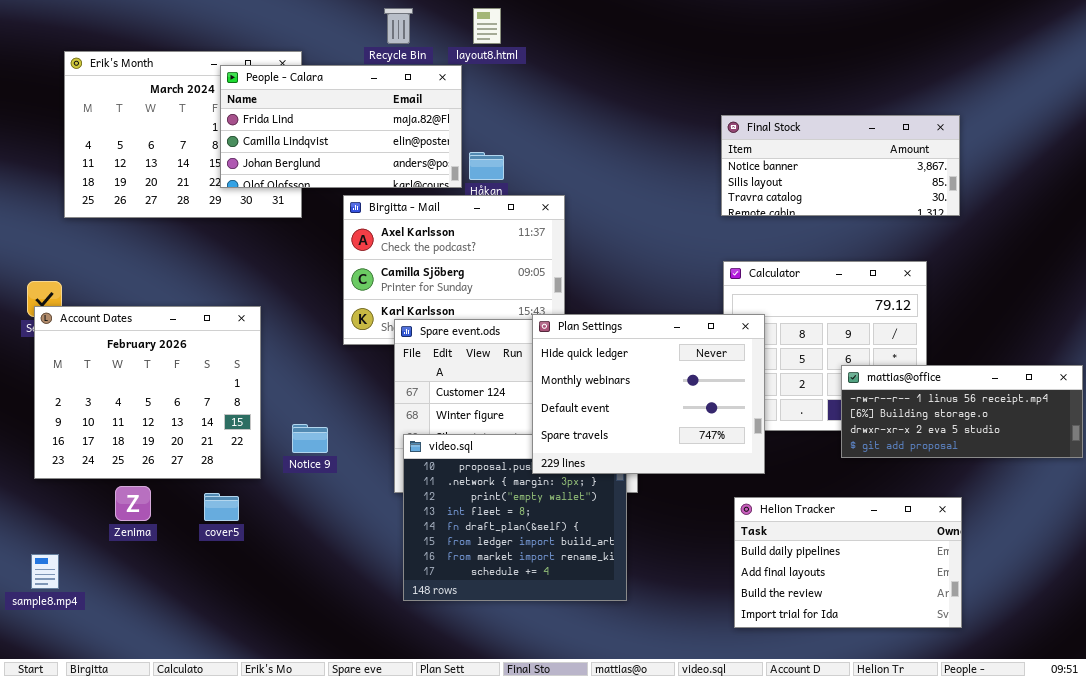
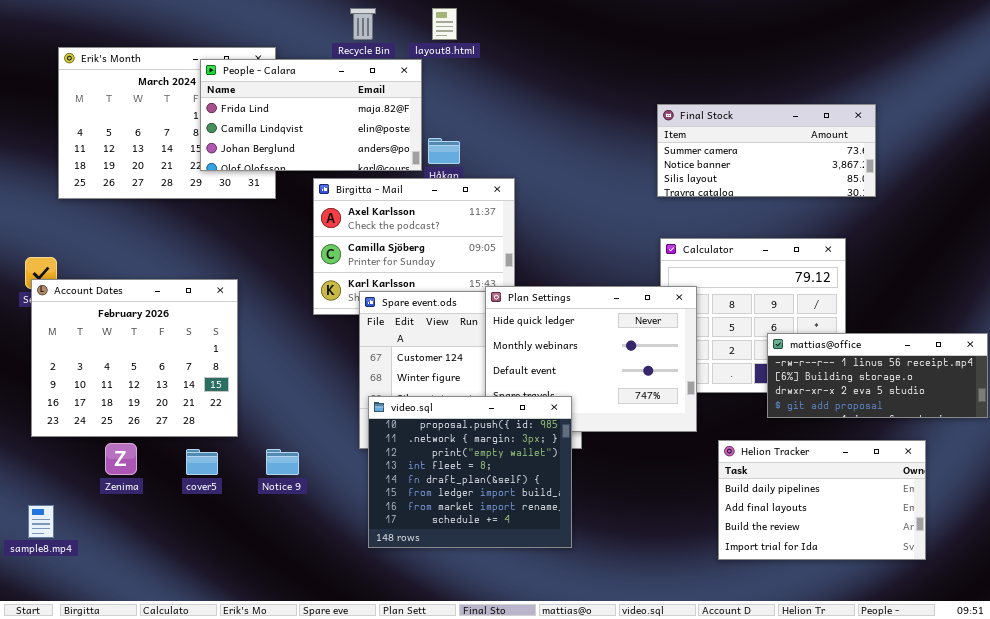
Final Stock: [721,115,960,216] -> [657,104,876,197], scrolled up 1 row
Notice 9: [292,424,328,453] -> [266,449,299,475], moved
video.sql: [403,434,627,601] -> [368,396,572,548], raised
Helion Tracker: [734,497,962,628] -> [718,440,926,560], moved

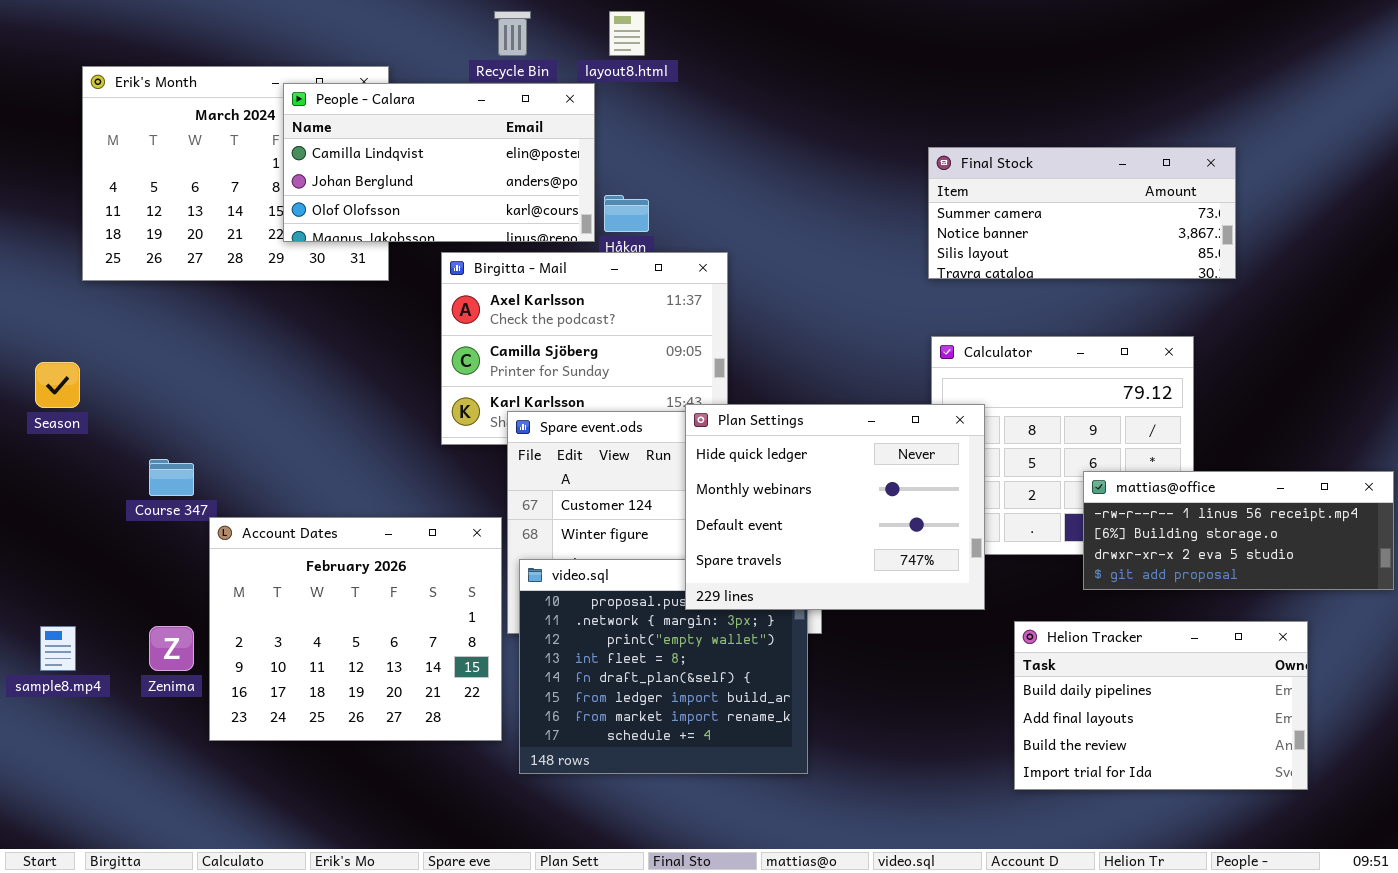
People - Calara: [200,59,422,171] -> [283,83,595,242], scrolled down 1 row
Account Dates: [31,279,238,437] -> [209,517,502,741], moved
Plan Settings: [485,286,697,432] -> [685,404,985,610], raised
sample8.mp4: [28,505,54,538] -> [40,626,76,671], moved

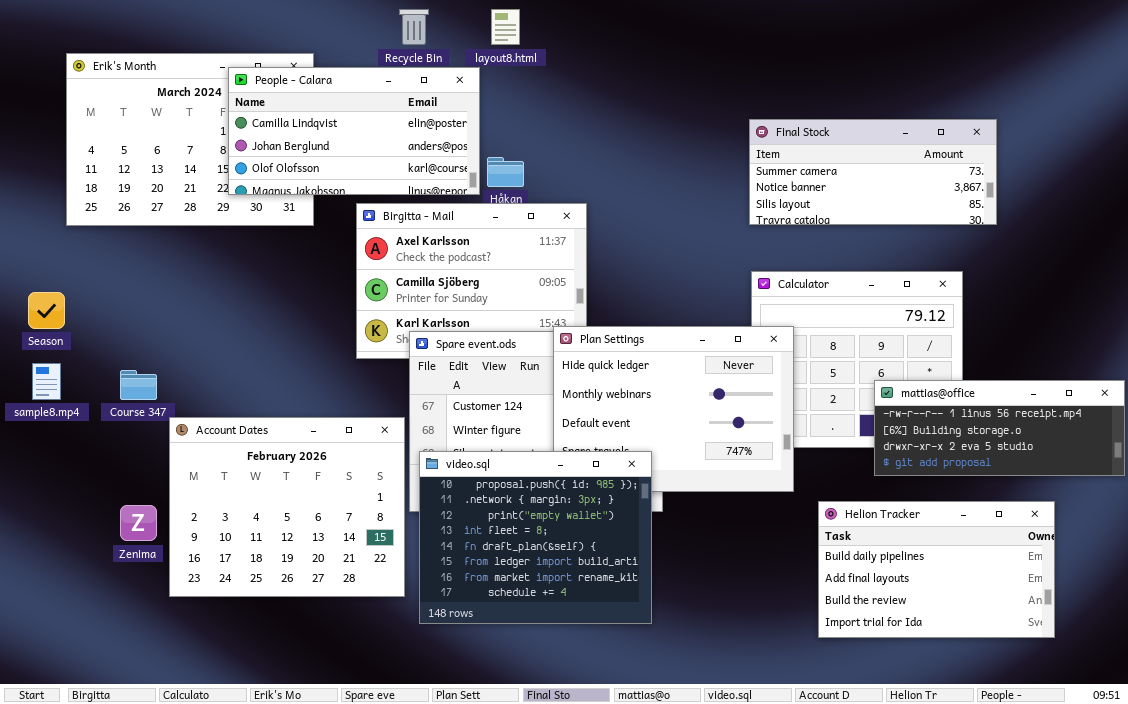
video.sql: [519,559,808,774] -> [419,451,652,624], raised
sample8.mp4: [40,626,76,671] -> [32,363,61,400], moved

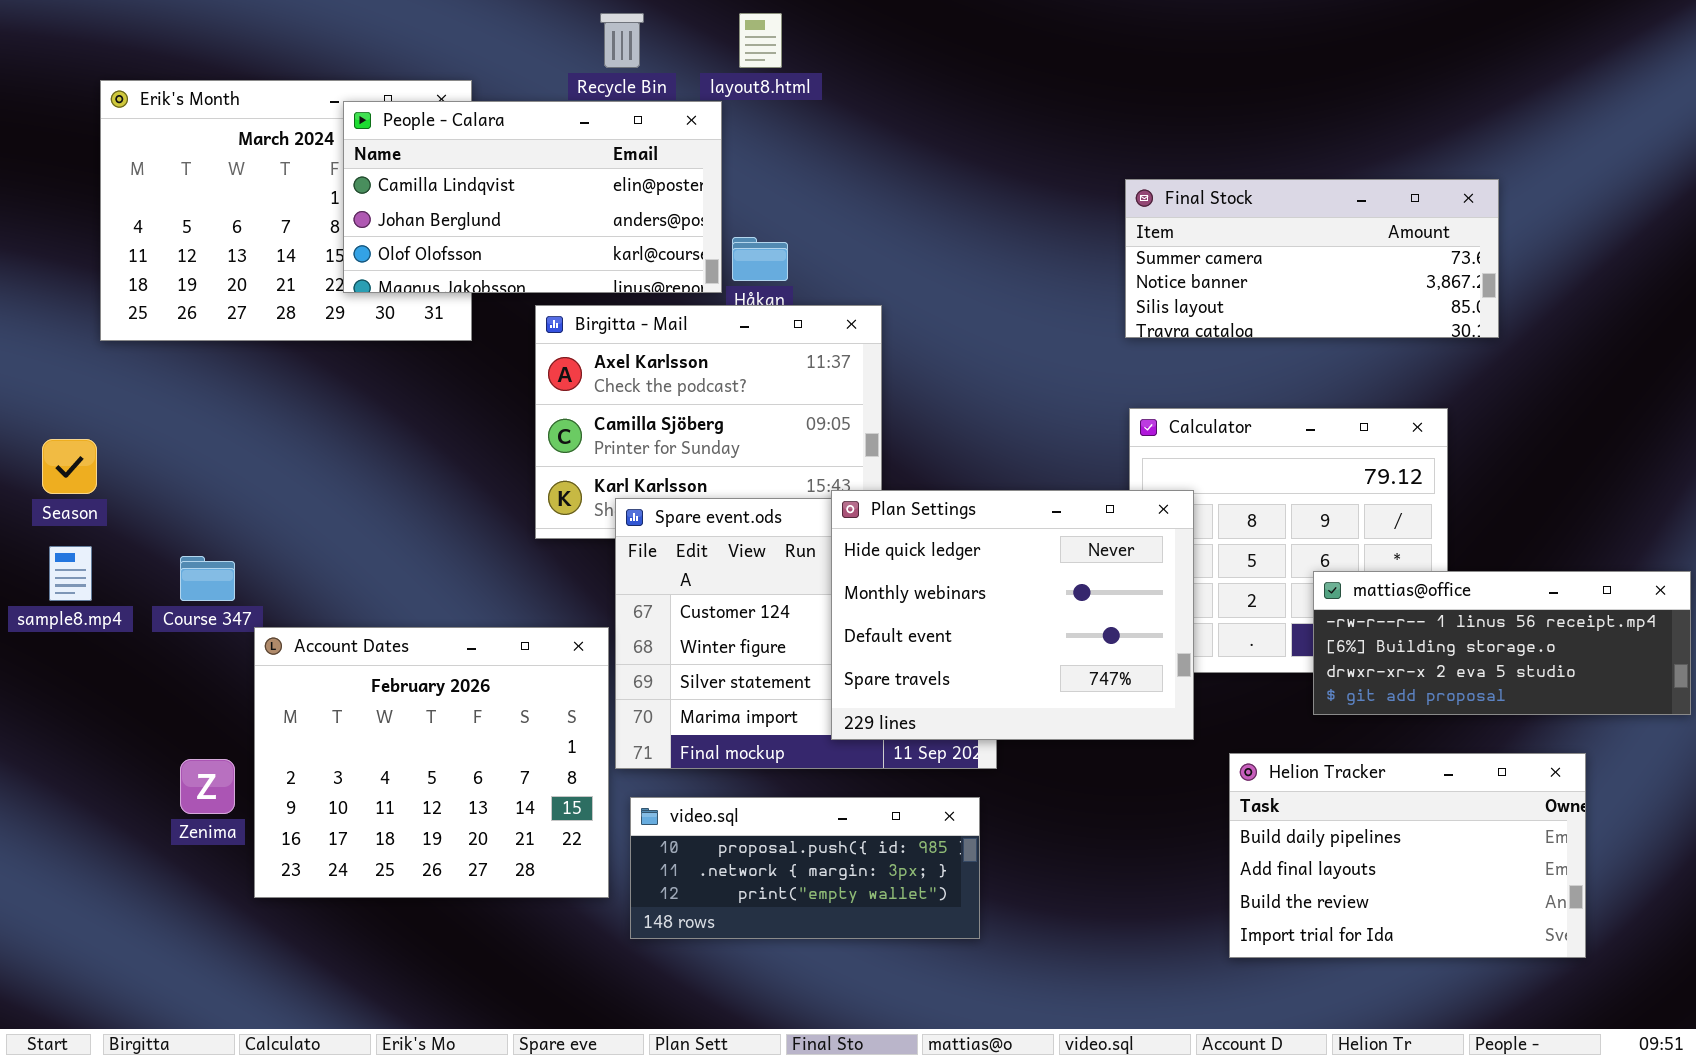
video.sql: [419,451,652,624] -> [630,797,980,939], resized

